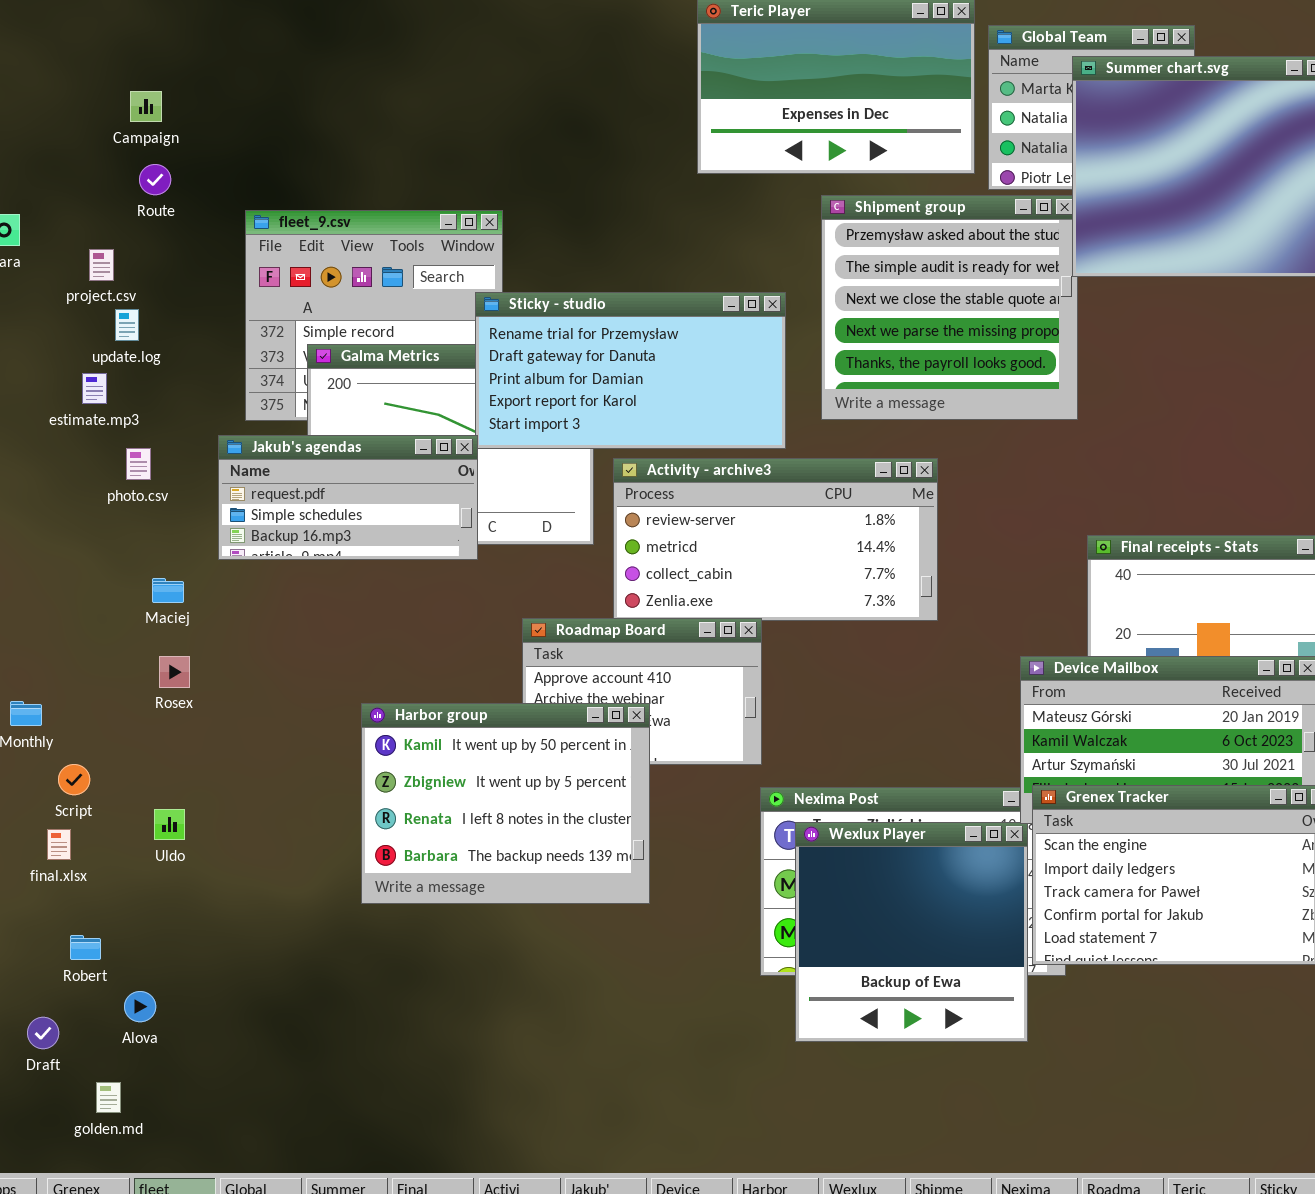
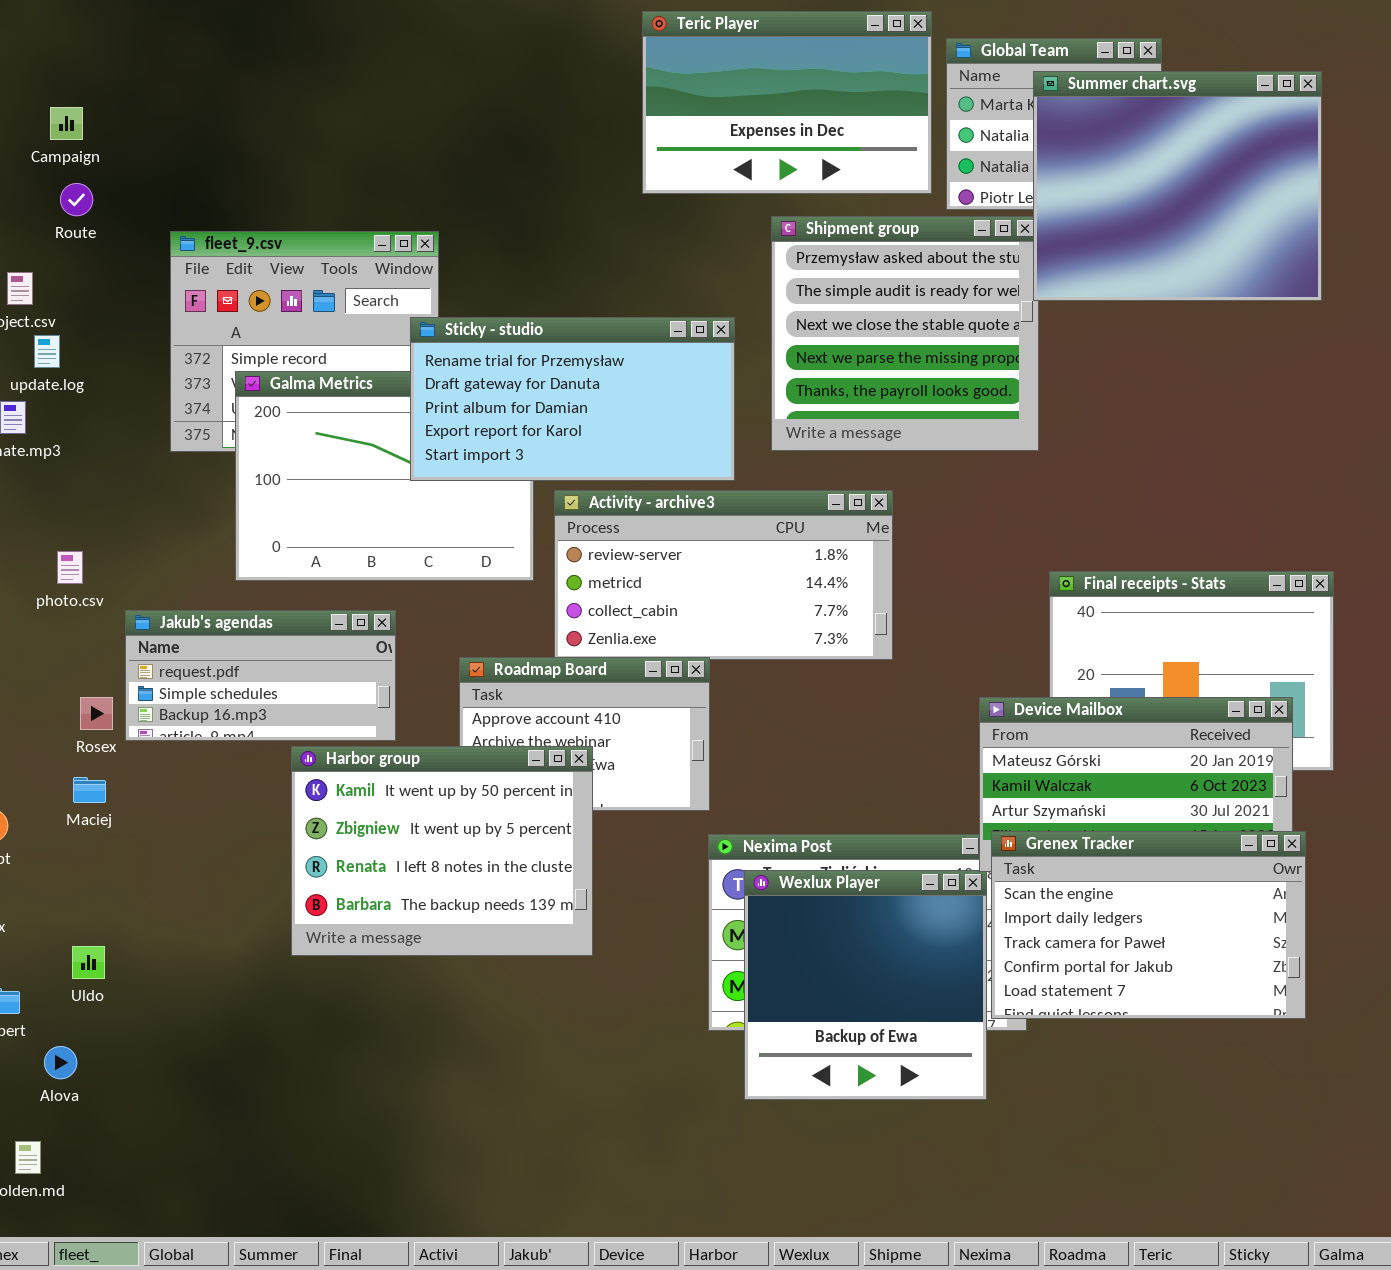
Jakub's agendas: [218,435,478,560] -> [125,610,396,741], moved
photo.csv: [126,448,151,480] -> [57,551,83,584], moved
Maciej: [152,578,184,603] -> [73,777,106,803], moved
Uldo: [154,809,185,840] -> [72,946,105,979], moved

